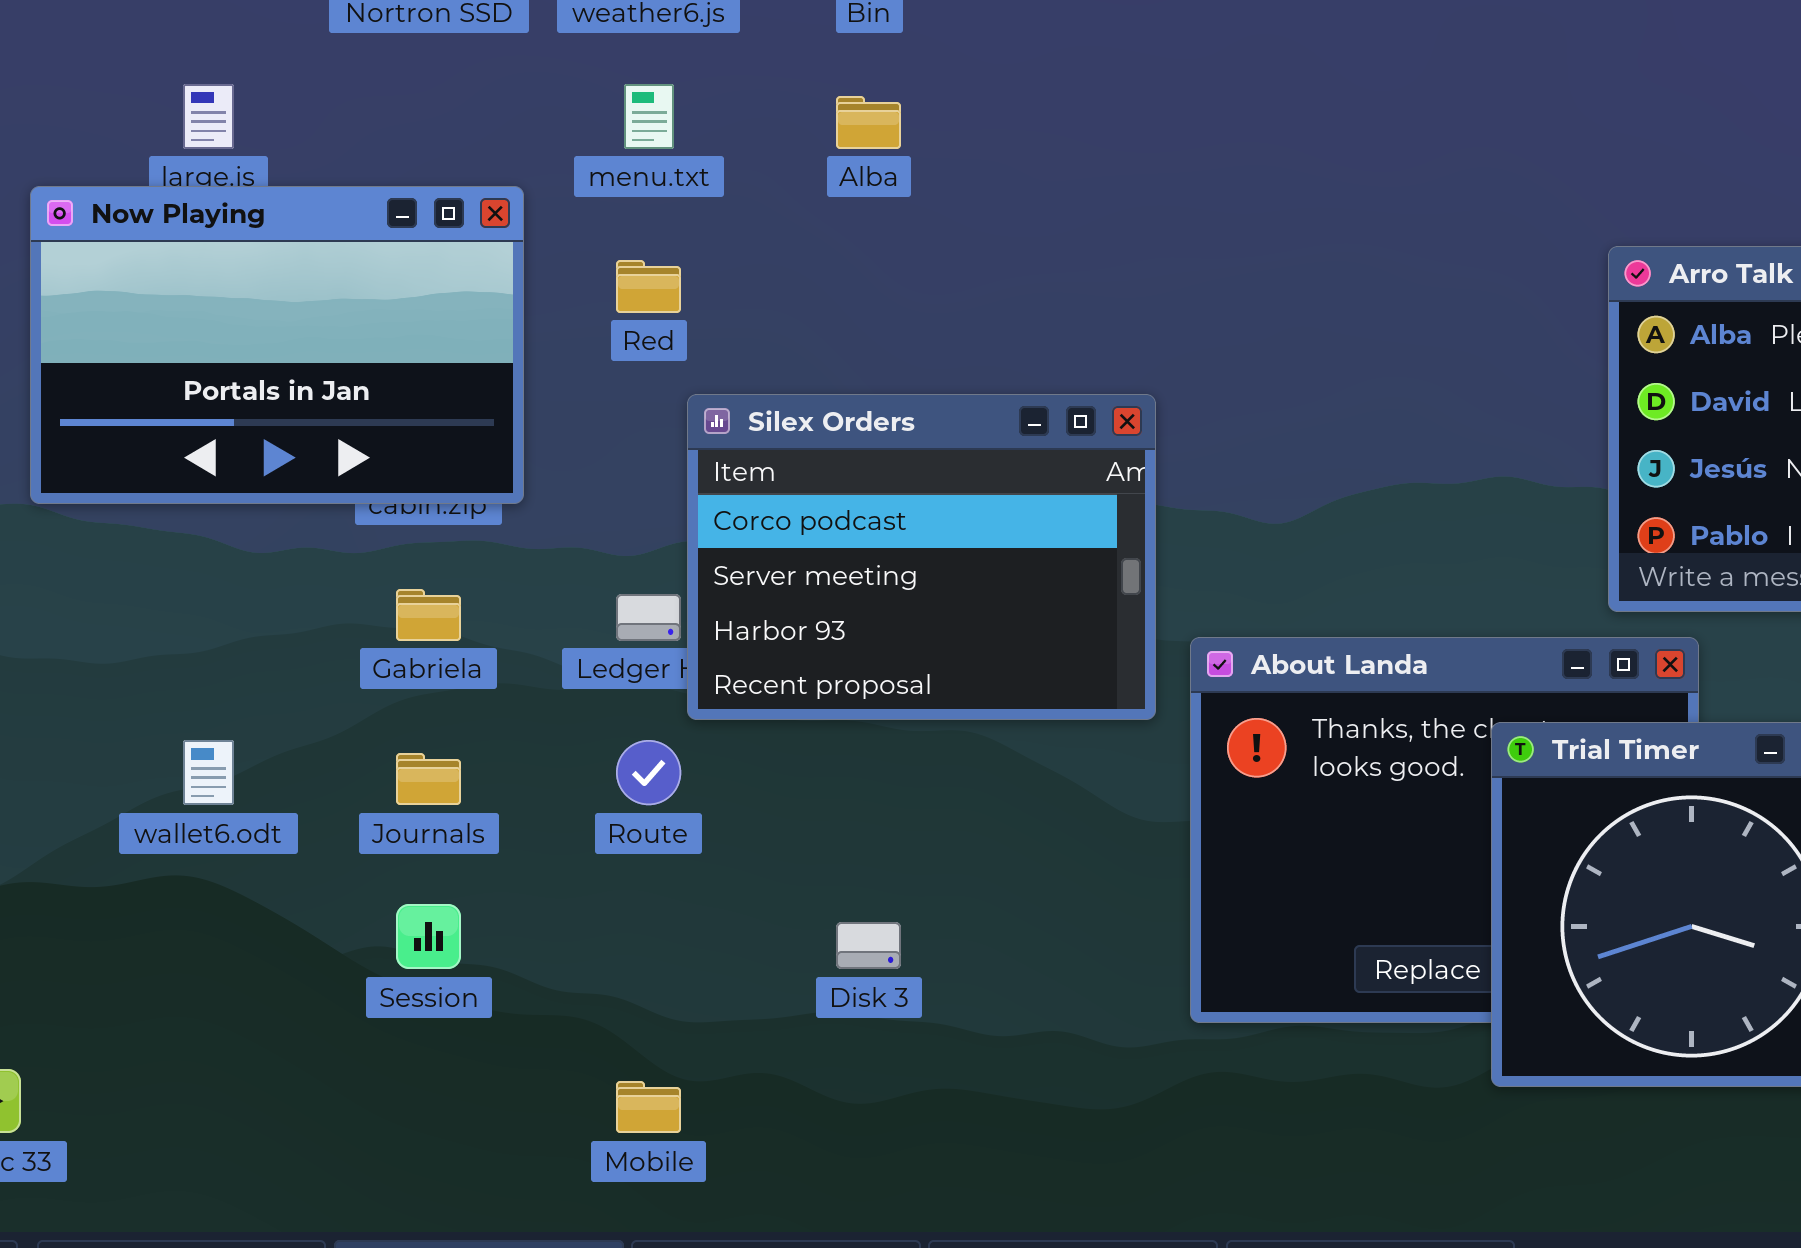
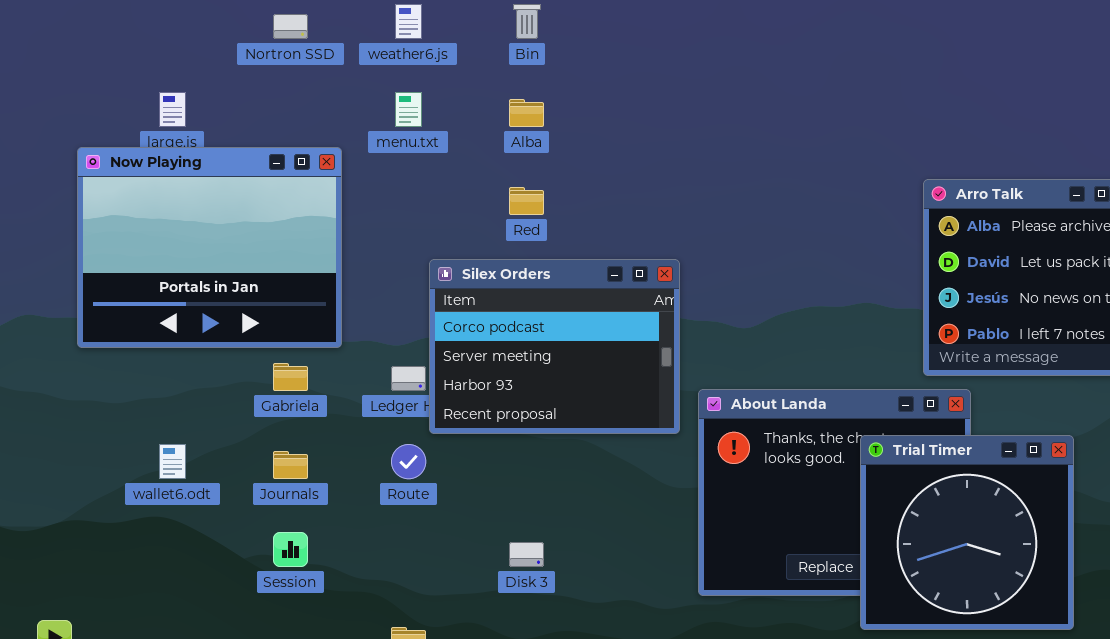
Now Playing: [30,186,524,504] -> [77,147,342,348], resized
Red: [616,260,681,313] -> [509,187,544,215], moved

